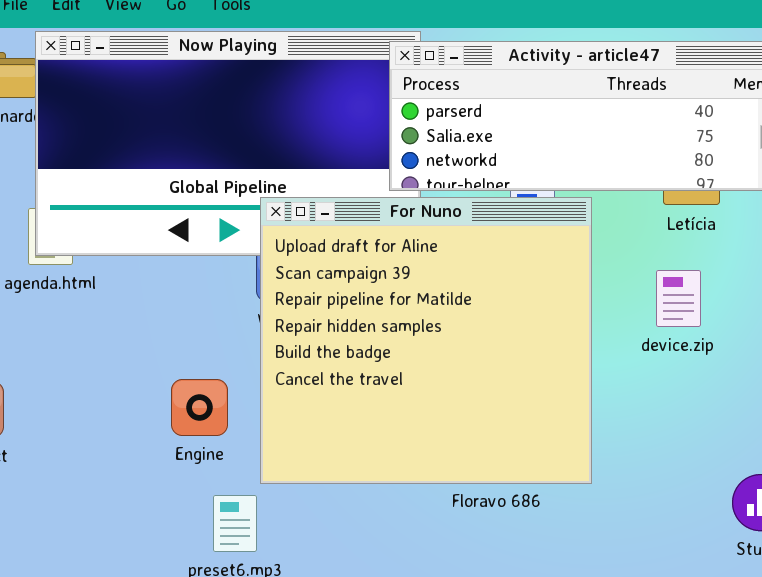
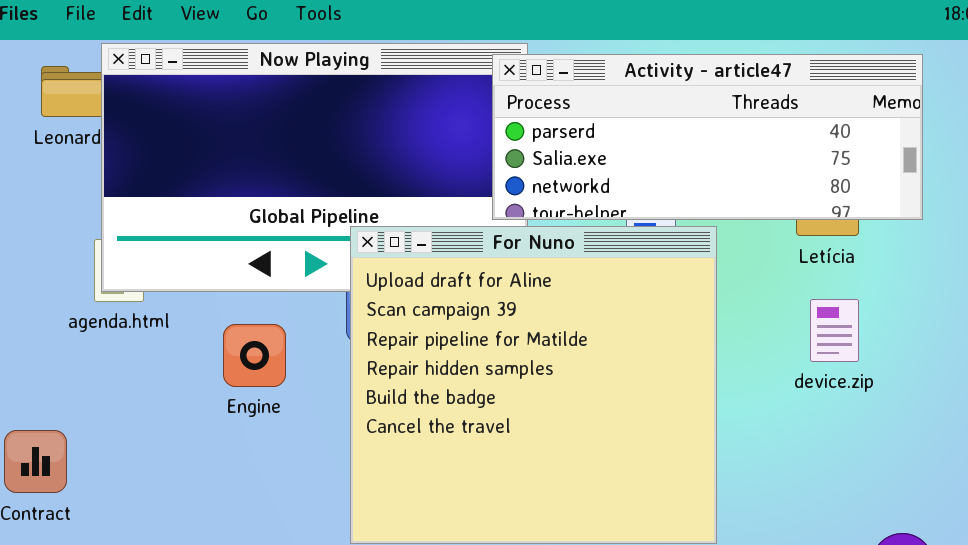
device.zip: [656,270,701,327] -> [810,299,859,362], moved
Engine: [171,379,228,436] -> [223,324,286,387], moved

